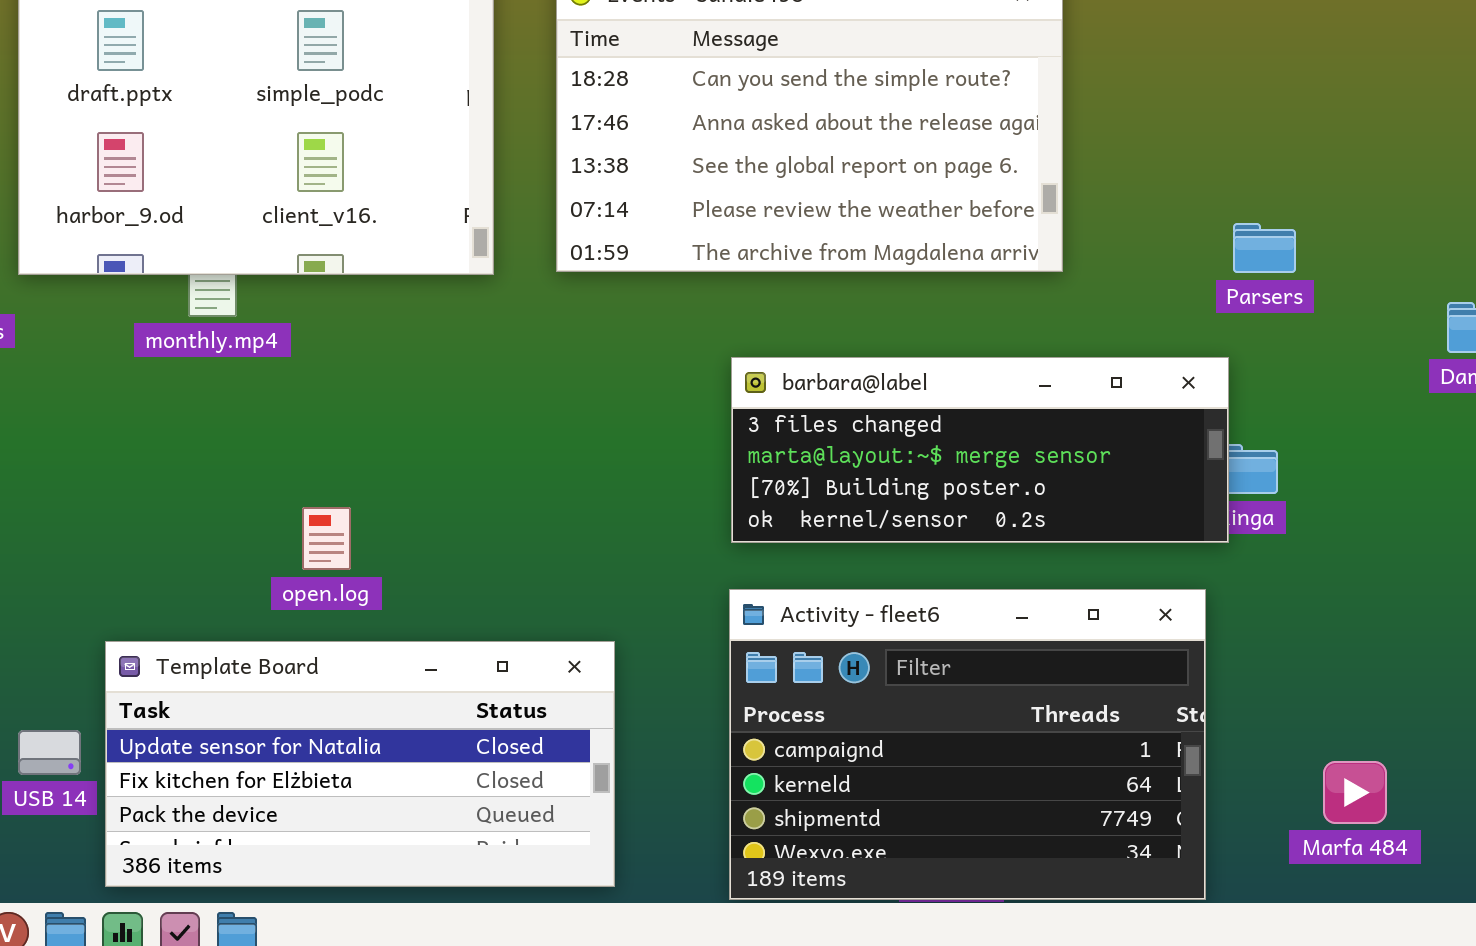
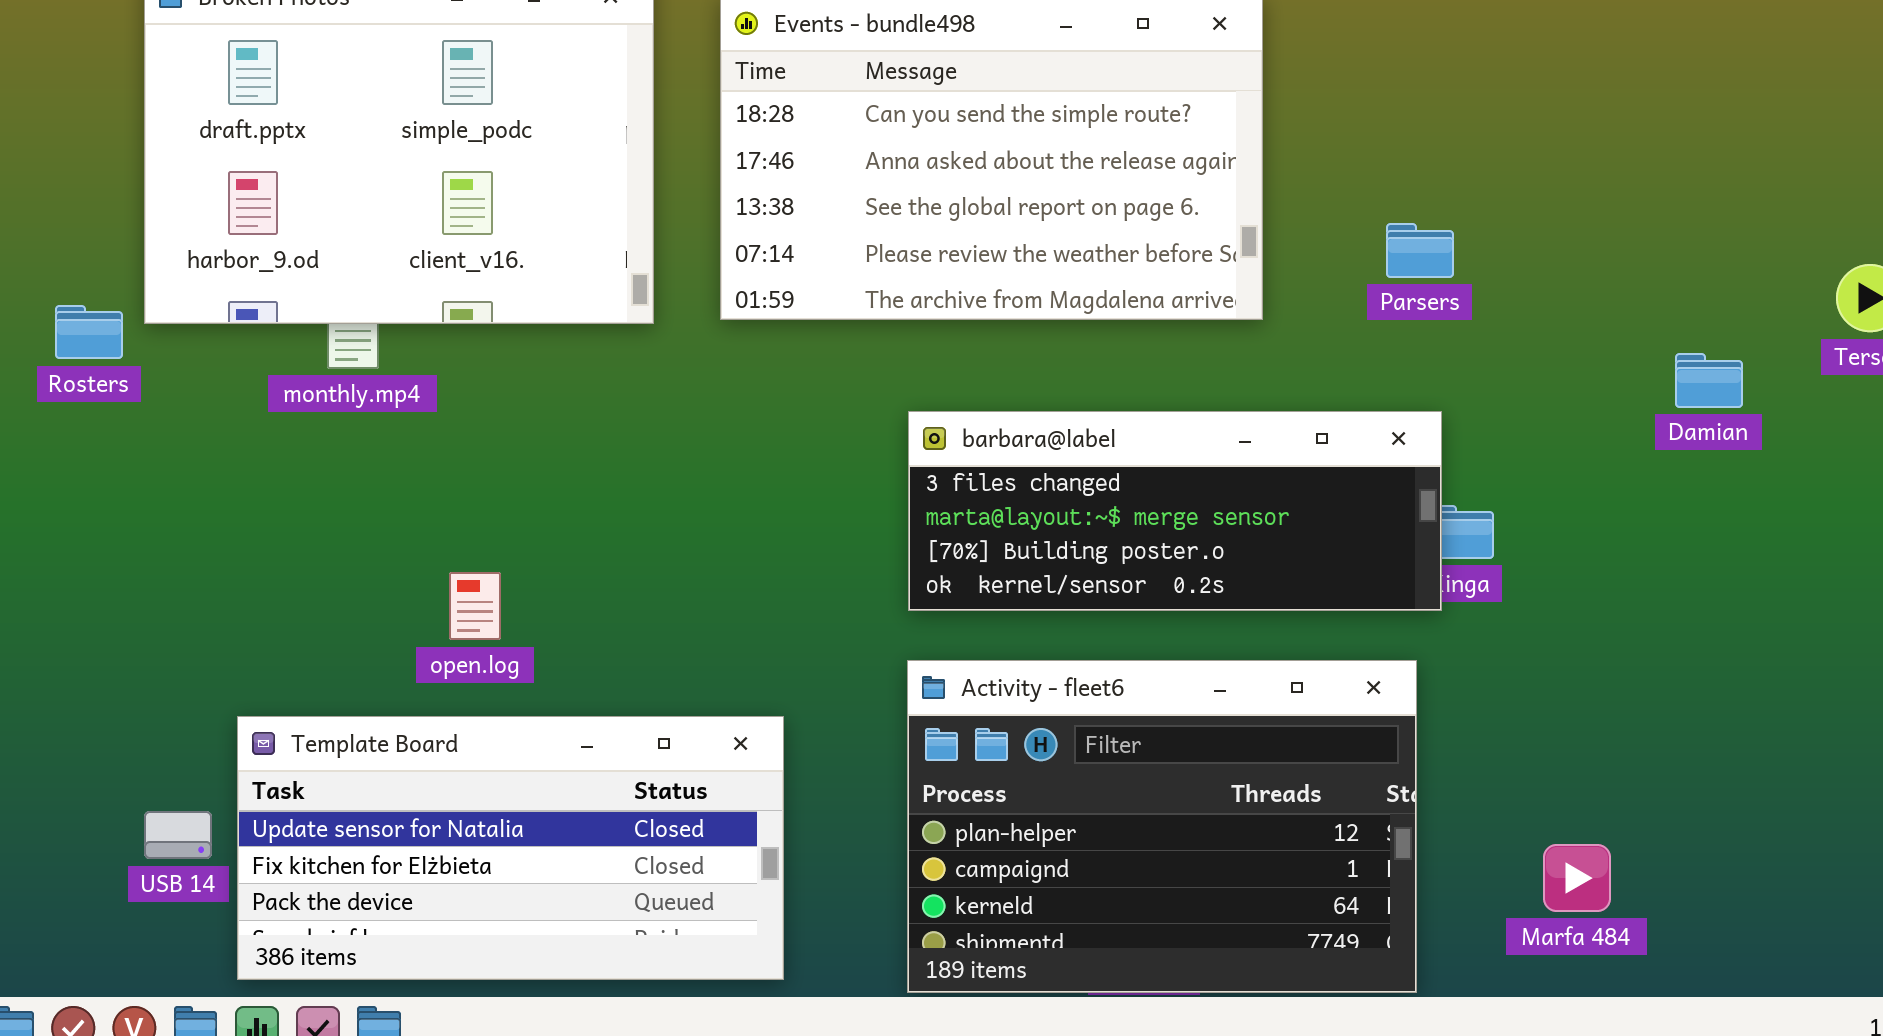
Parsers: [1233,223,1296,273] -> [1386,223,1454,278], moved
Activity - fleet6: [729,589,1206,900] -> [907,660,1417,993], scrolled up 1 row

